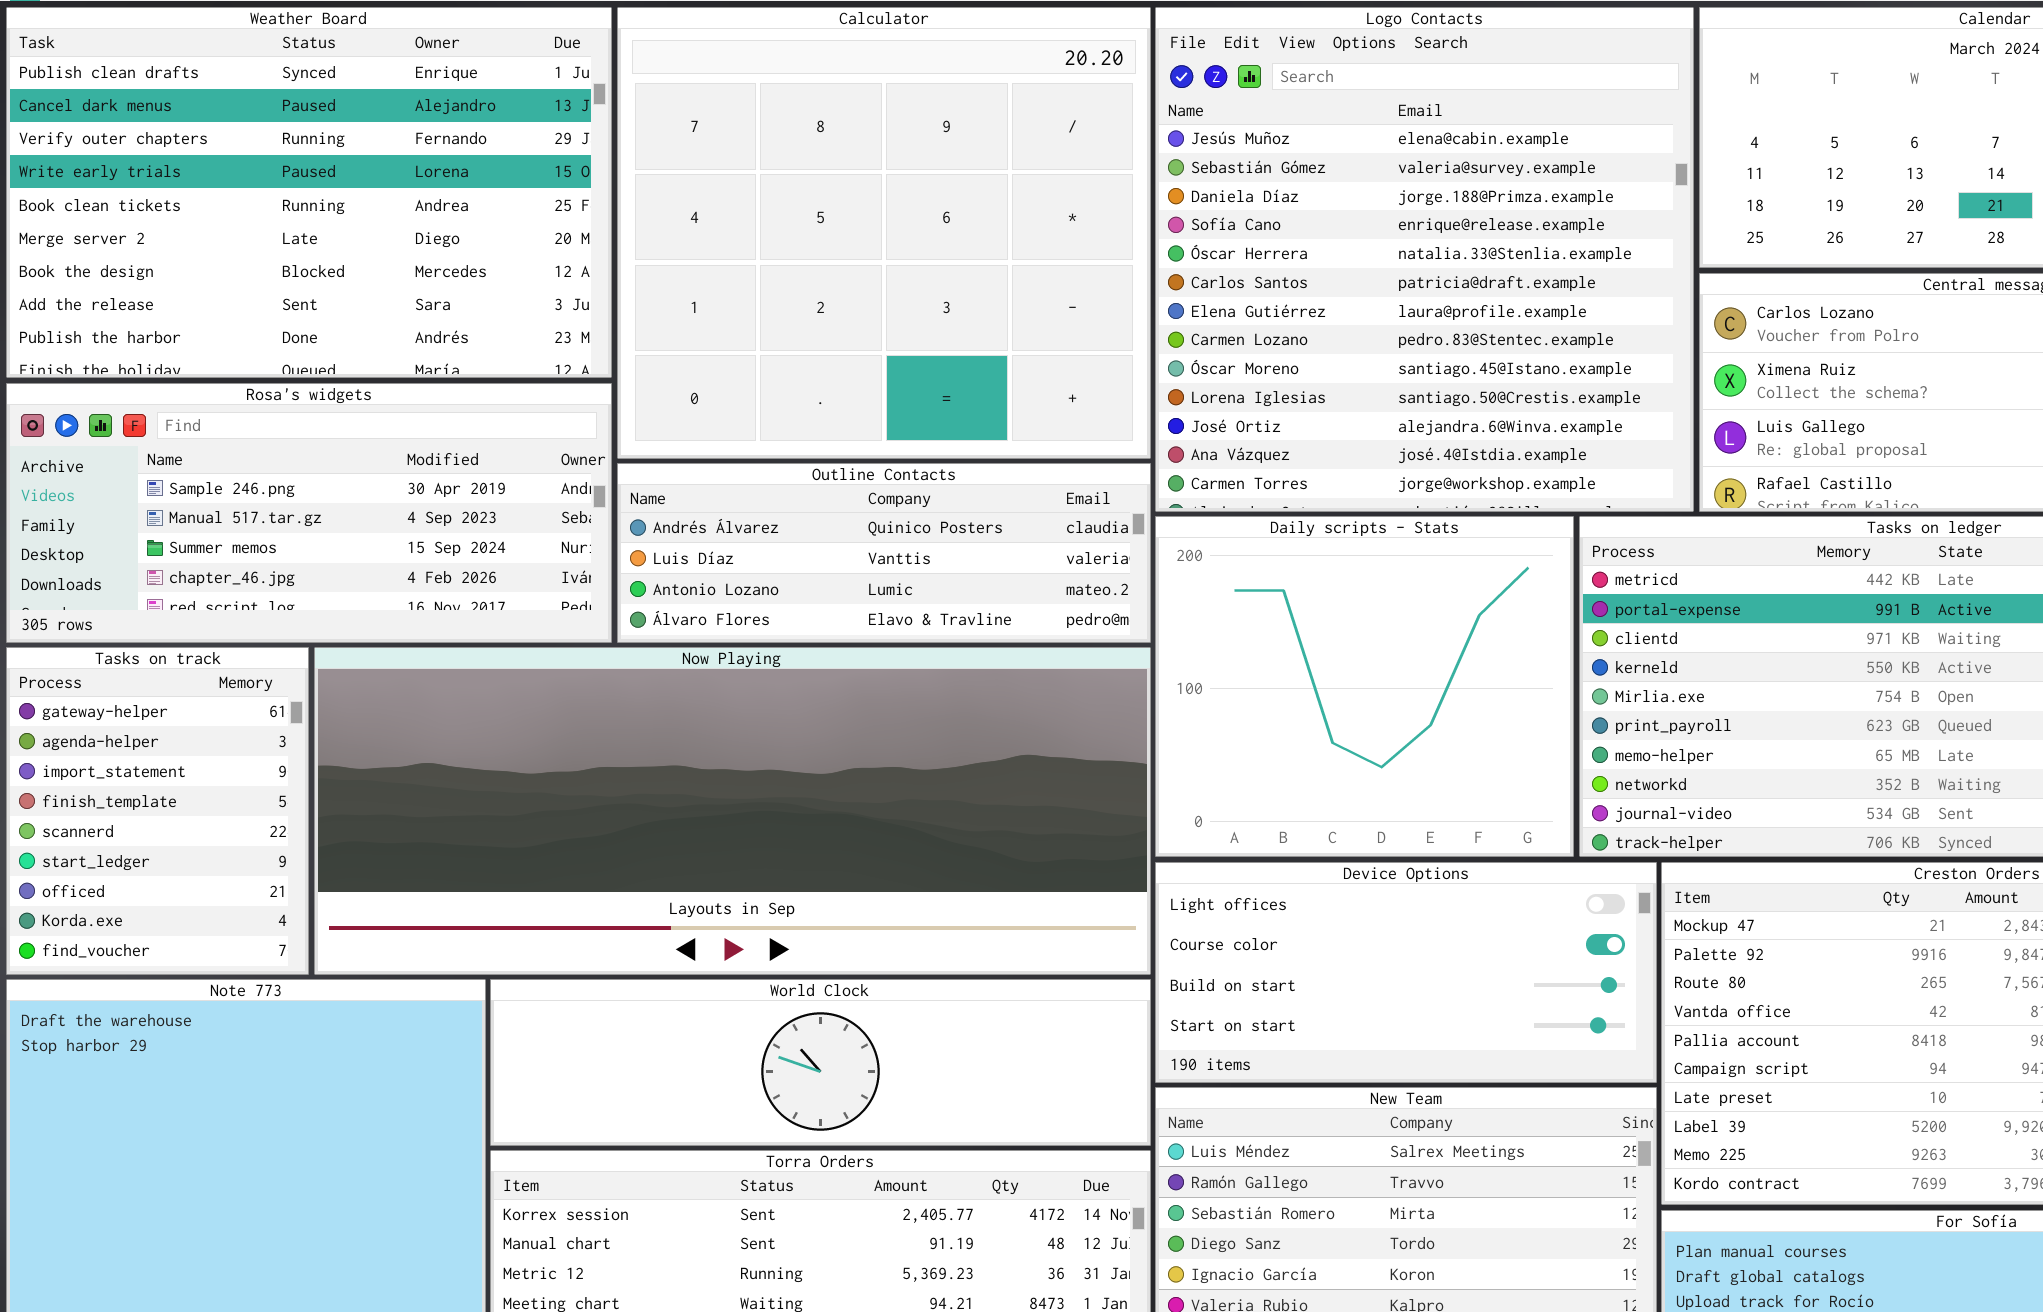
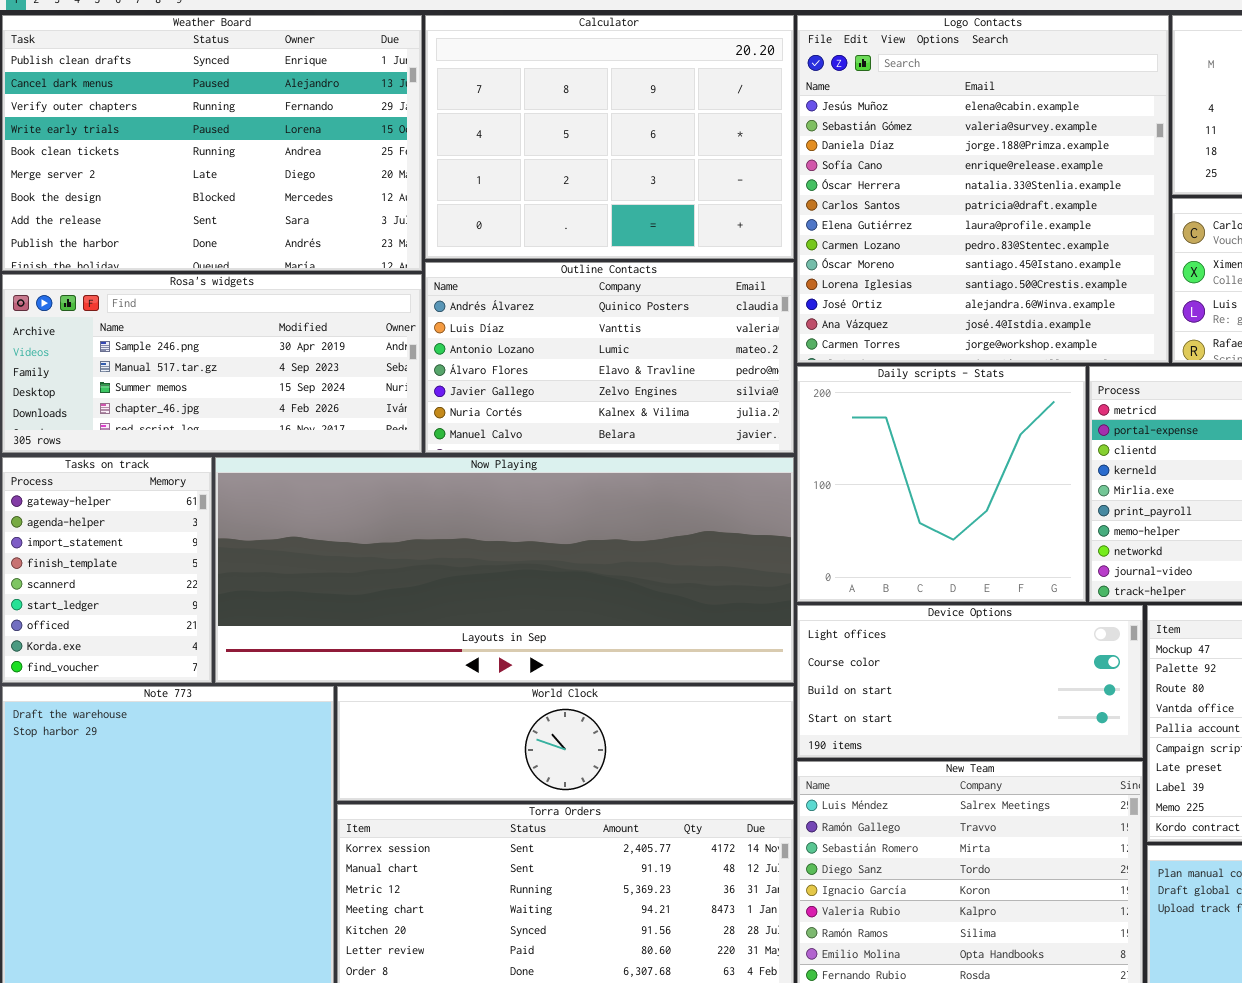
Calculator: [617,7,1151,459] -> [425,15,794,259], resized
Outline Contacts: [617,463,1151,643] -> [425,262,794,453], resized

